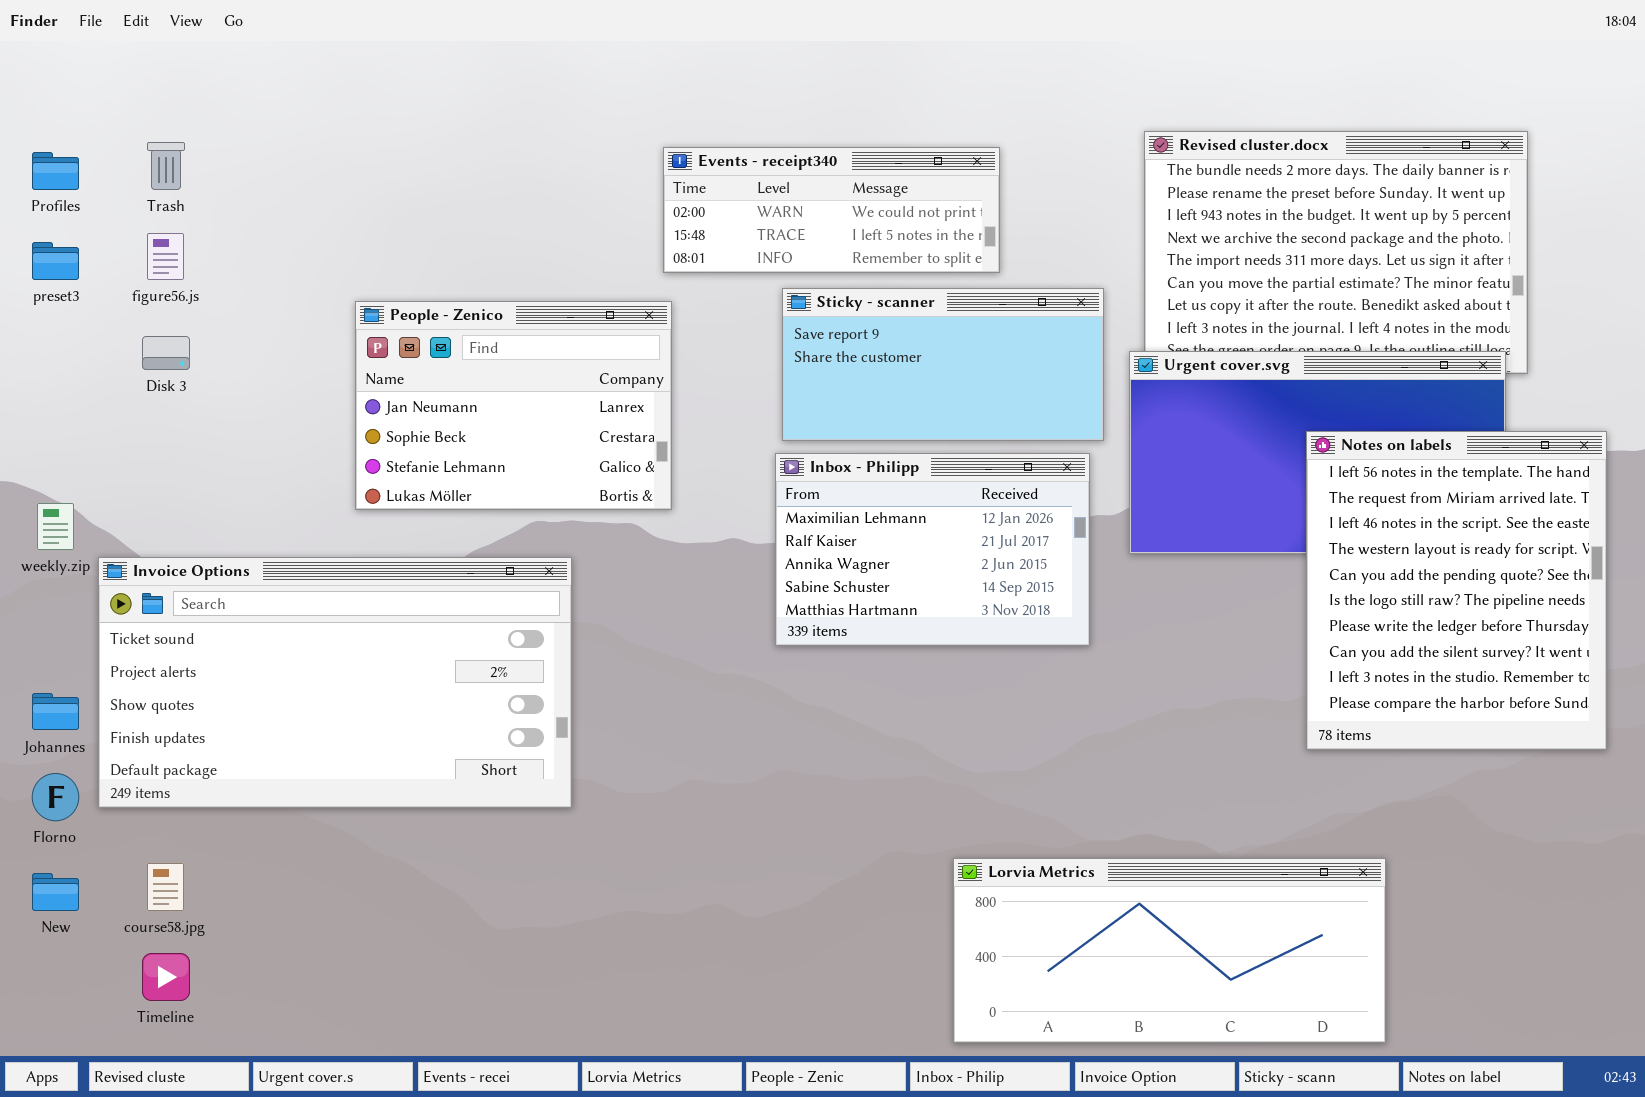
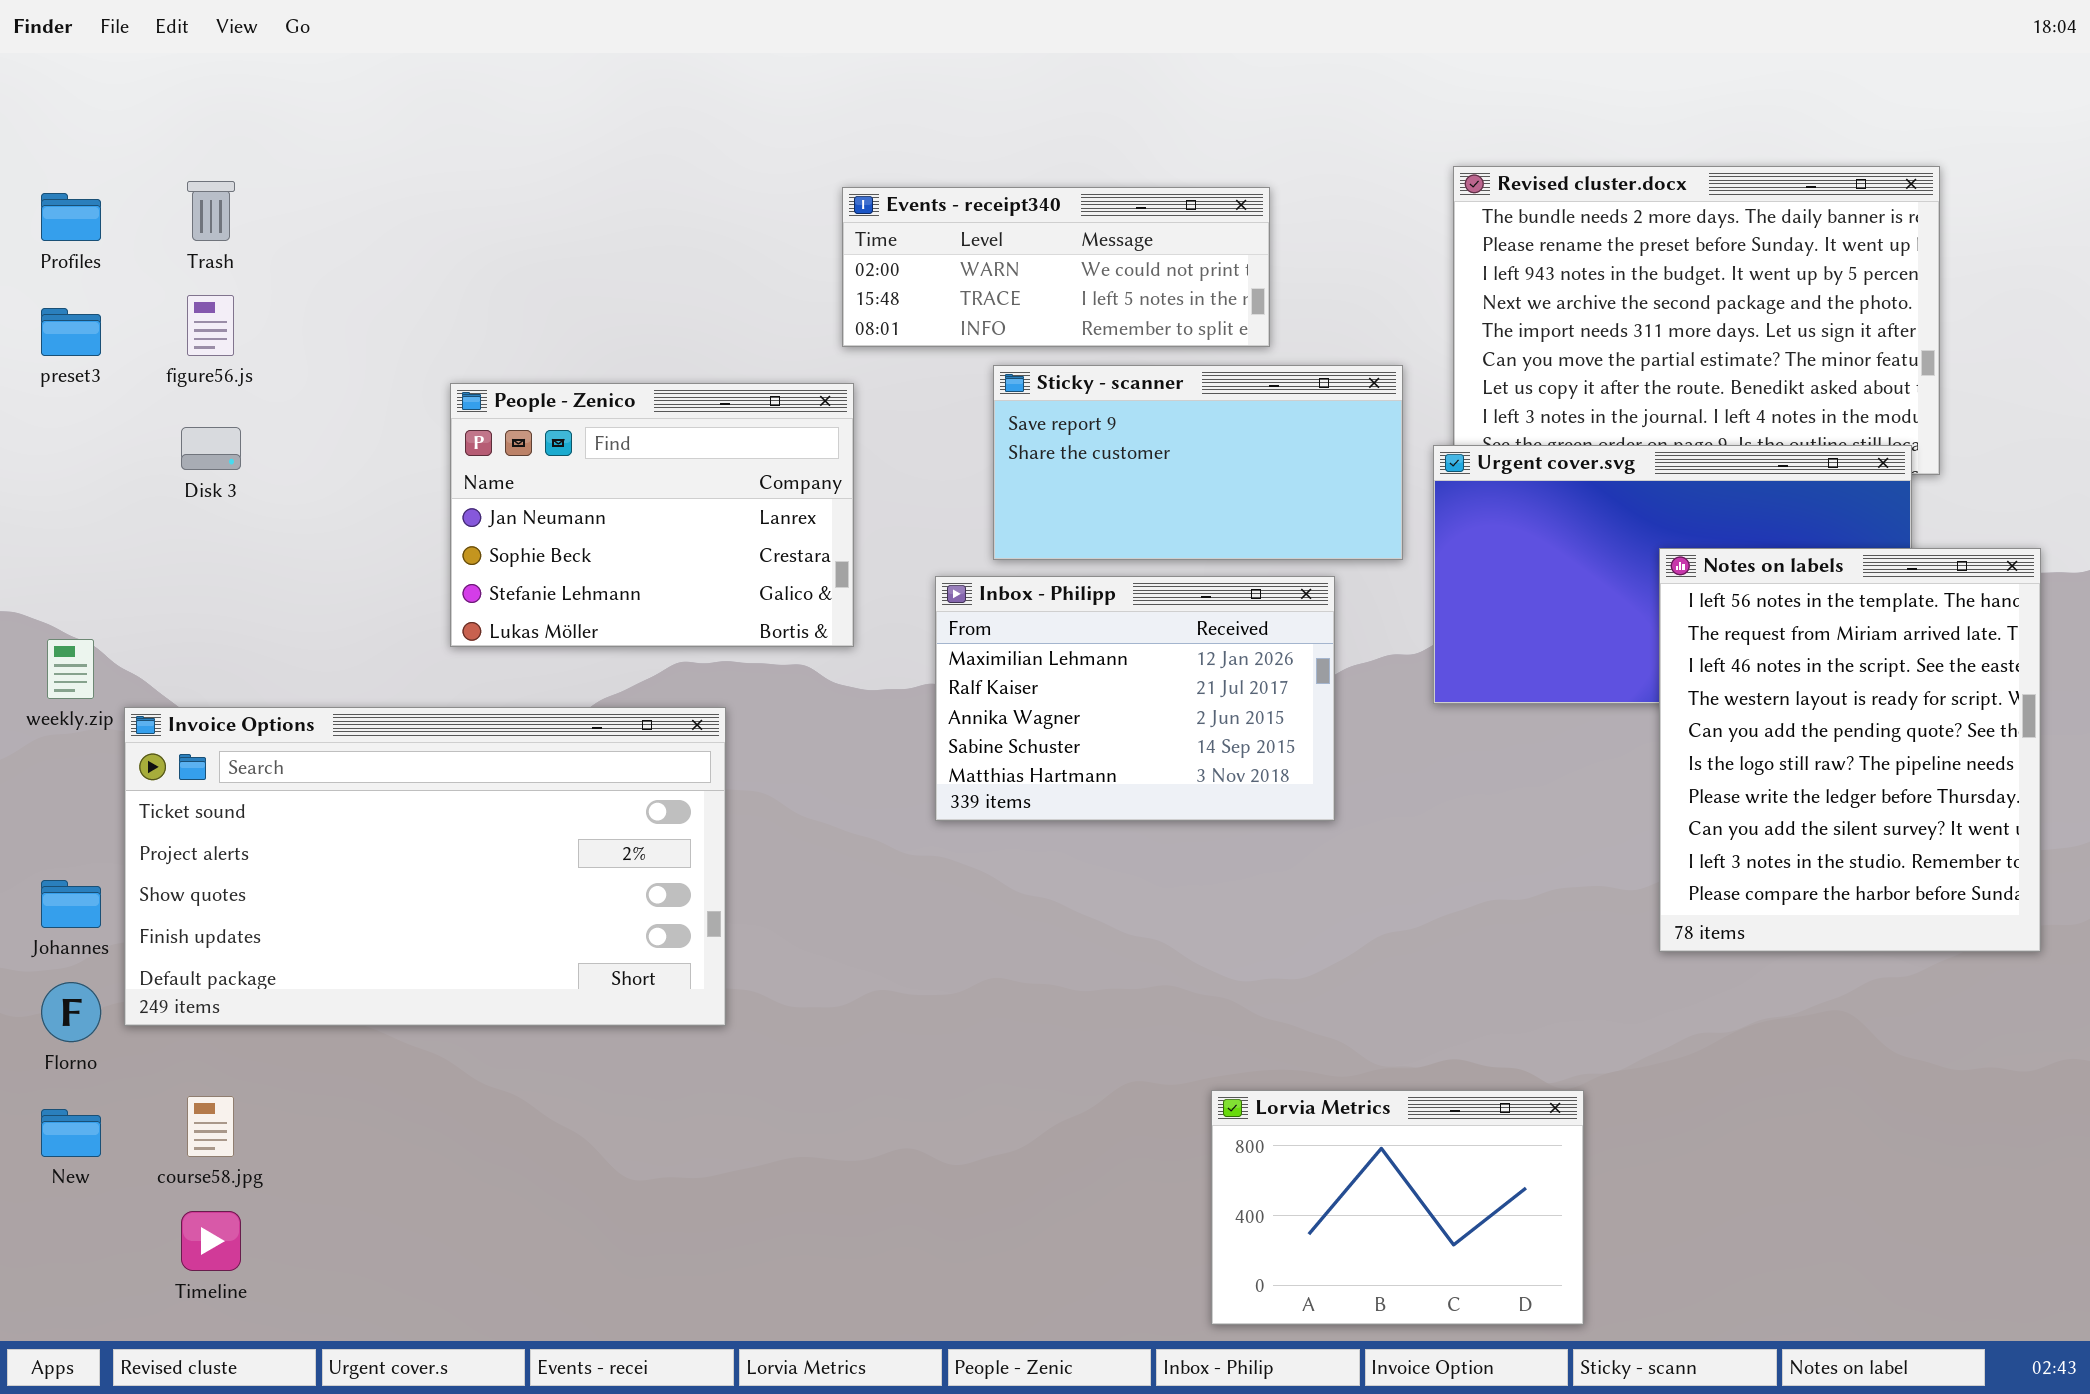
Inbox - Philipp: [775,453,1090,646] -> [935,576,1335,821], moved
Lorvia Metrics: [953,858,1386,1043] -> [1211,1090,1584,1325], resized

